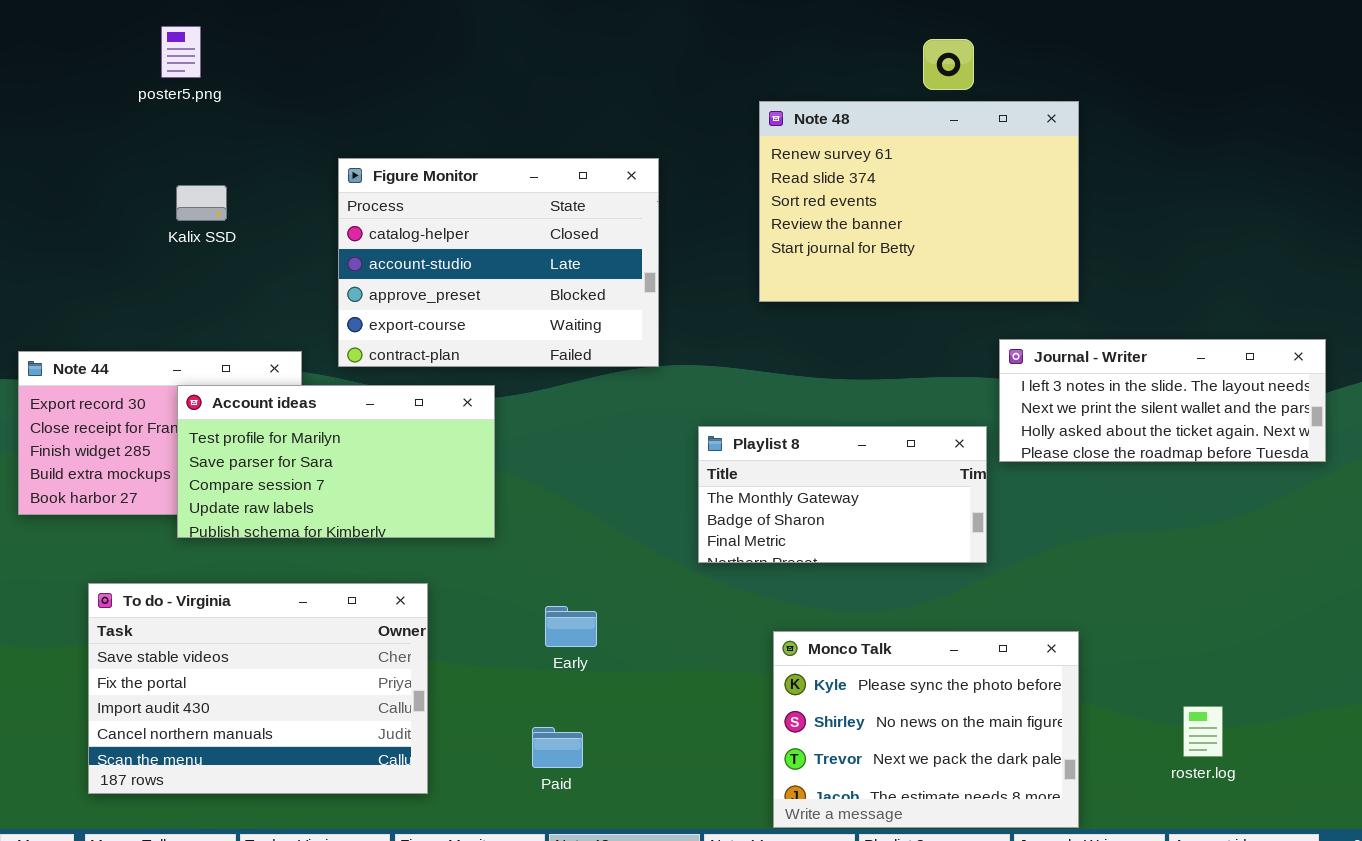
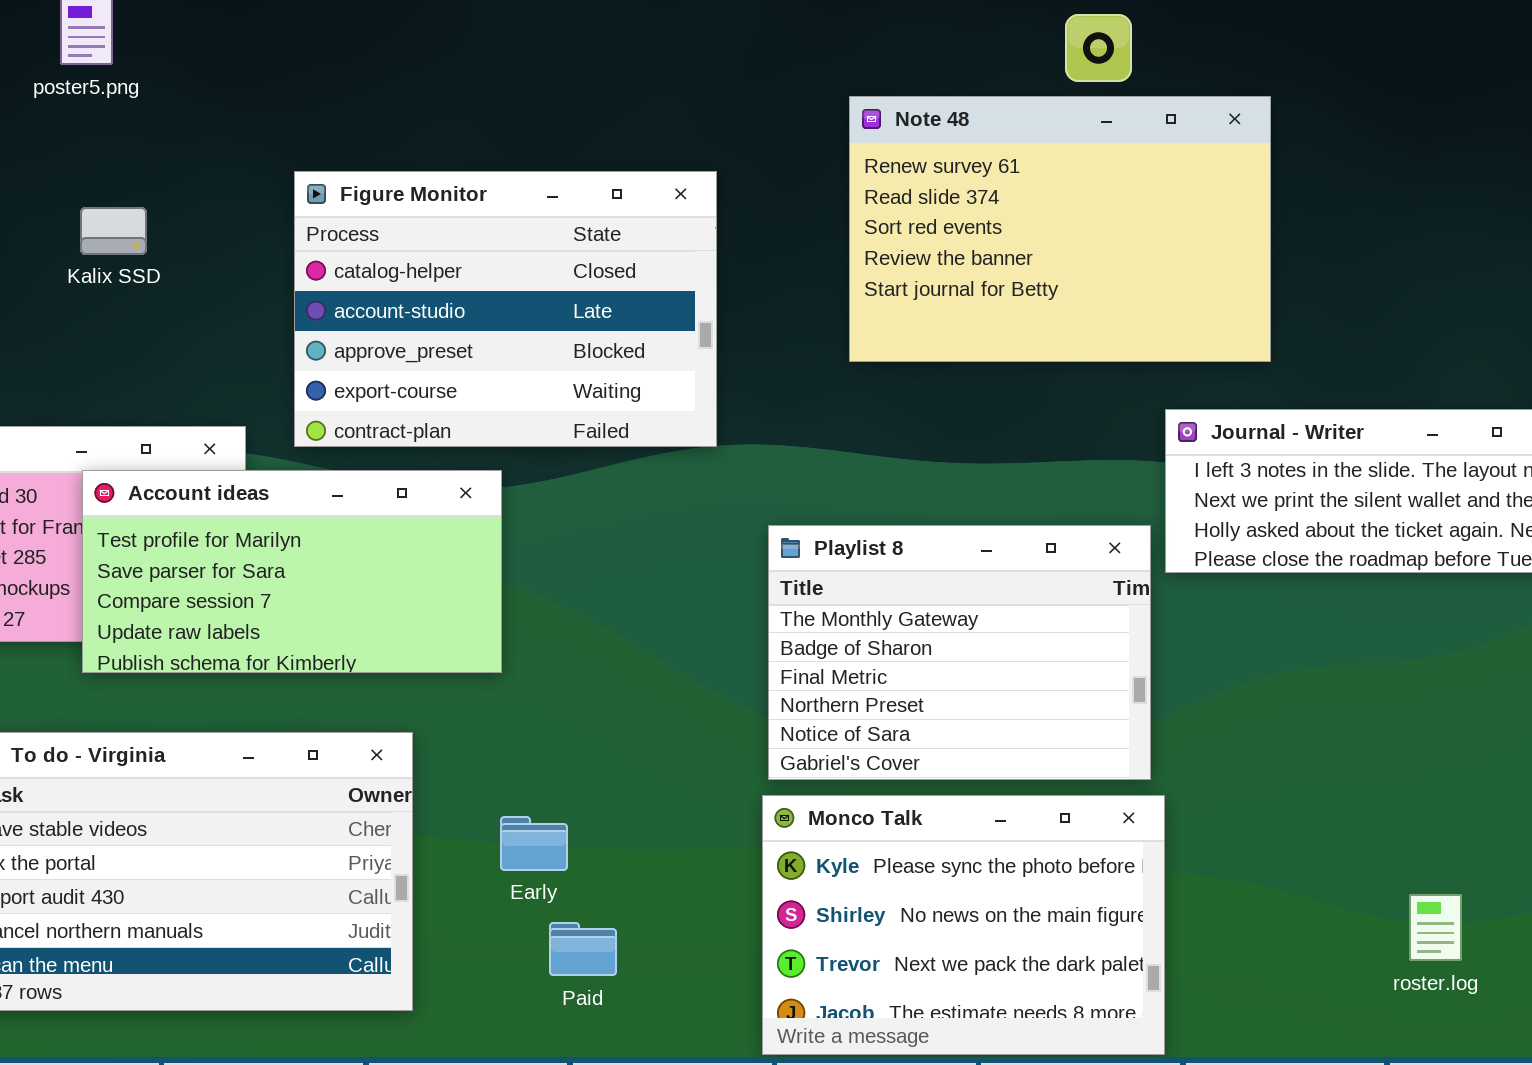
Playlist 8: [698,426,987,563] -> [768,525,1151,780], resized
Early: [545,606,597,647] -> [500,816,568,871], moved
Monco Talk: [773,631,1079,828] -> [762,795,1165,1055], moved

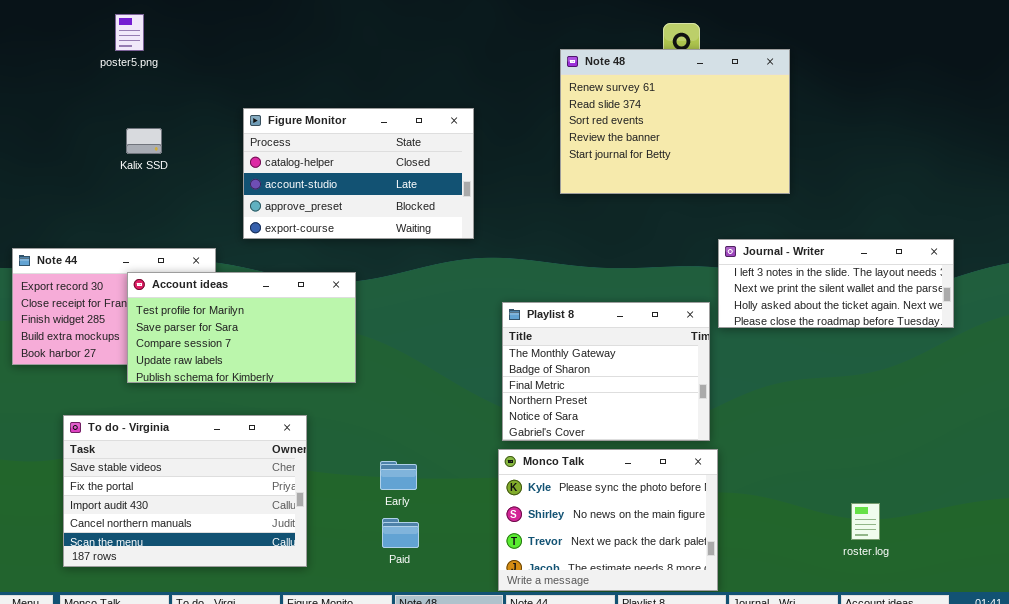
Note 48: [849,96,1271,362] -> [560,49,790,194], moved
Figure Monitor: [294,171,717,447] -> [243,108,474,239], resized
Early: [500,816,568,871] -> [380,461,417,490], moved

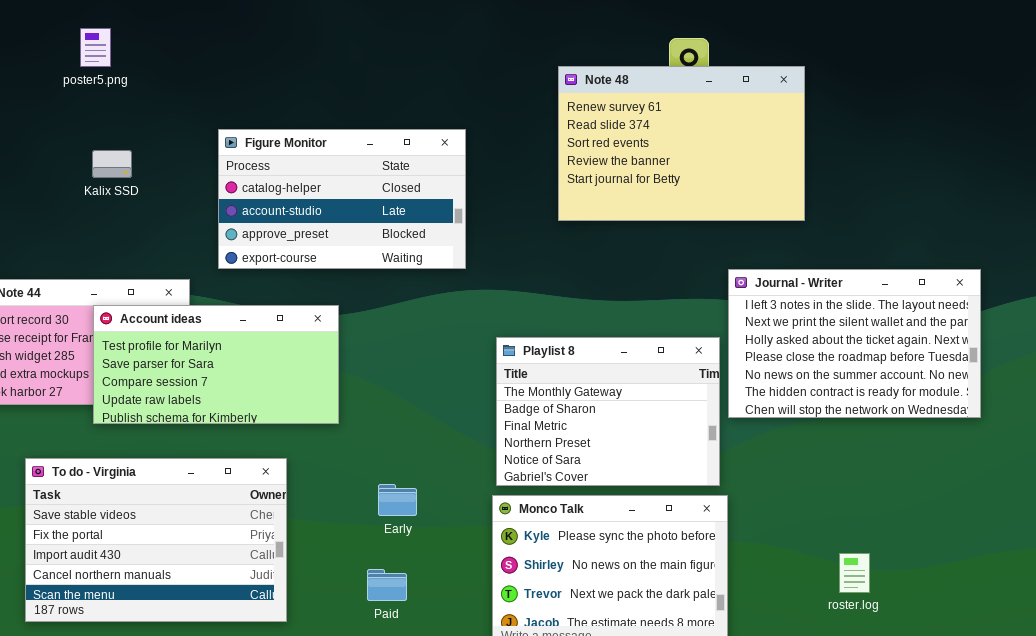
Journal - Writer: [718,239,954,328] -> [728,269,981,418], resized
Early: [380,461,417,490] -> [378,484,417,516], moved
roster.log: [851,503,880,540] -> [839,553,870,593], moved

